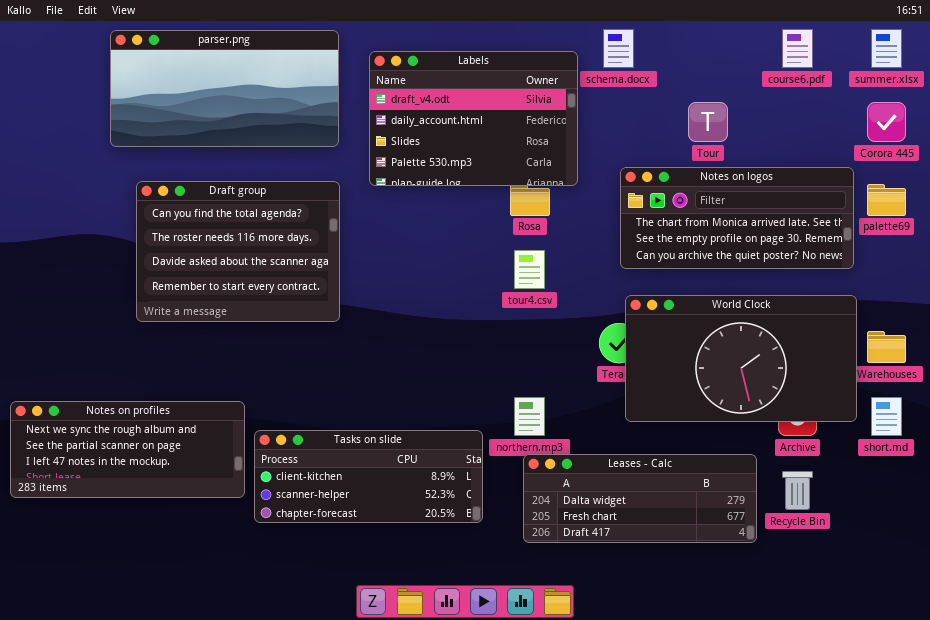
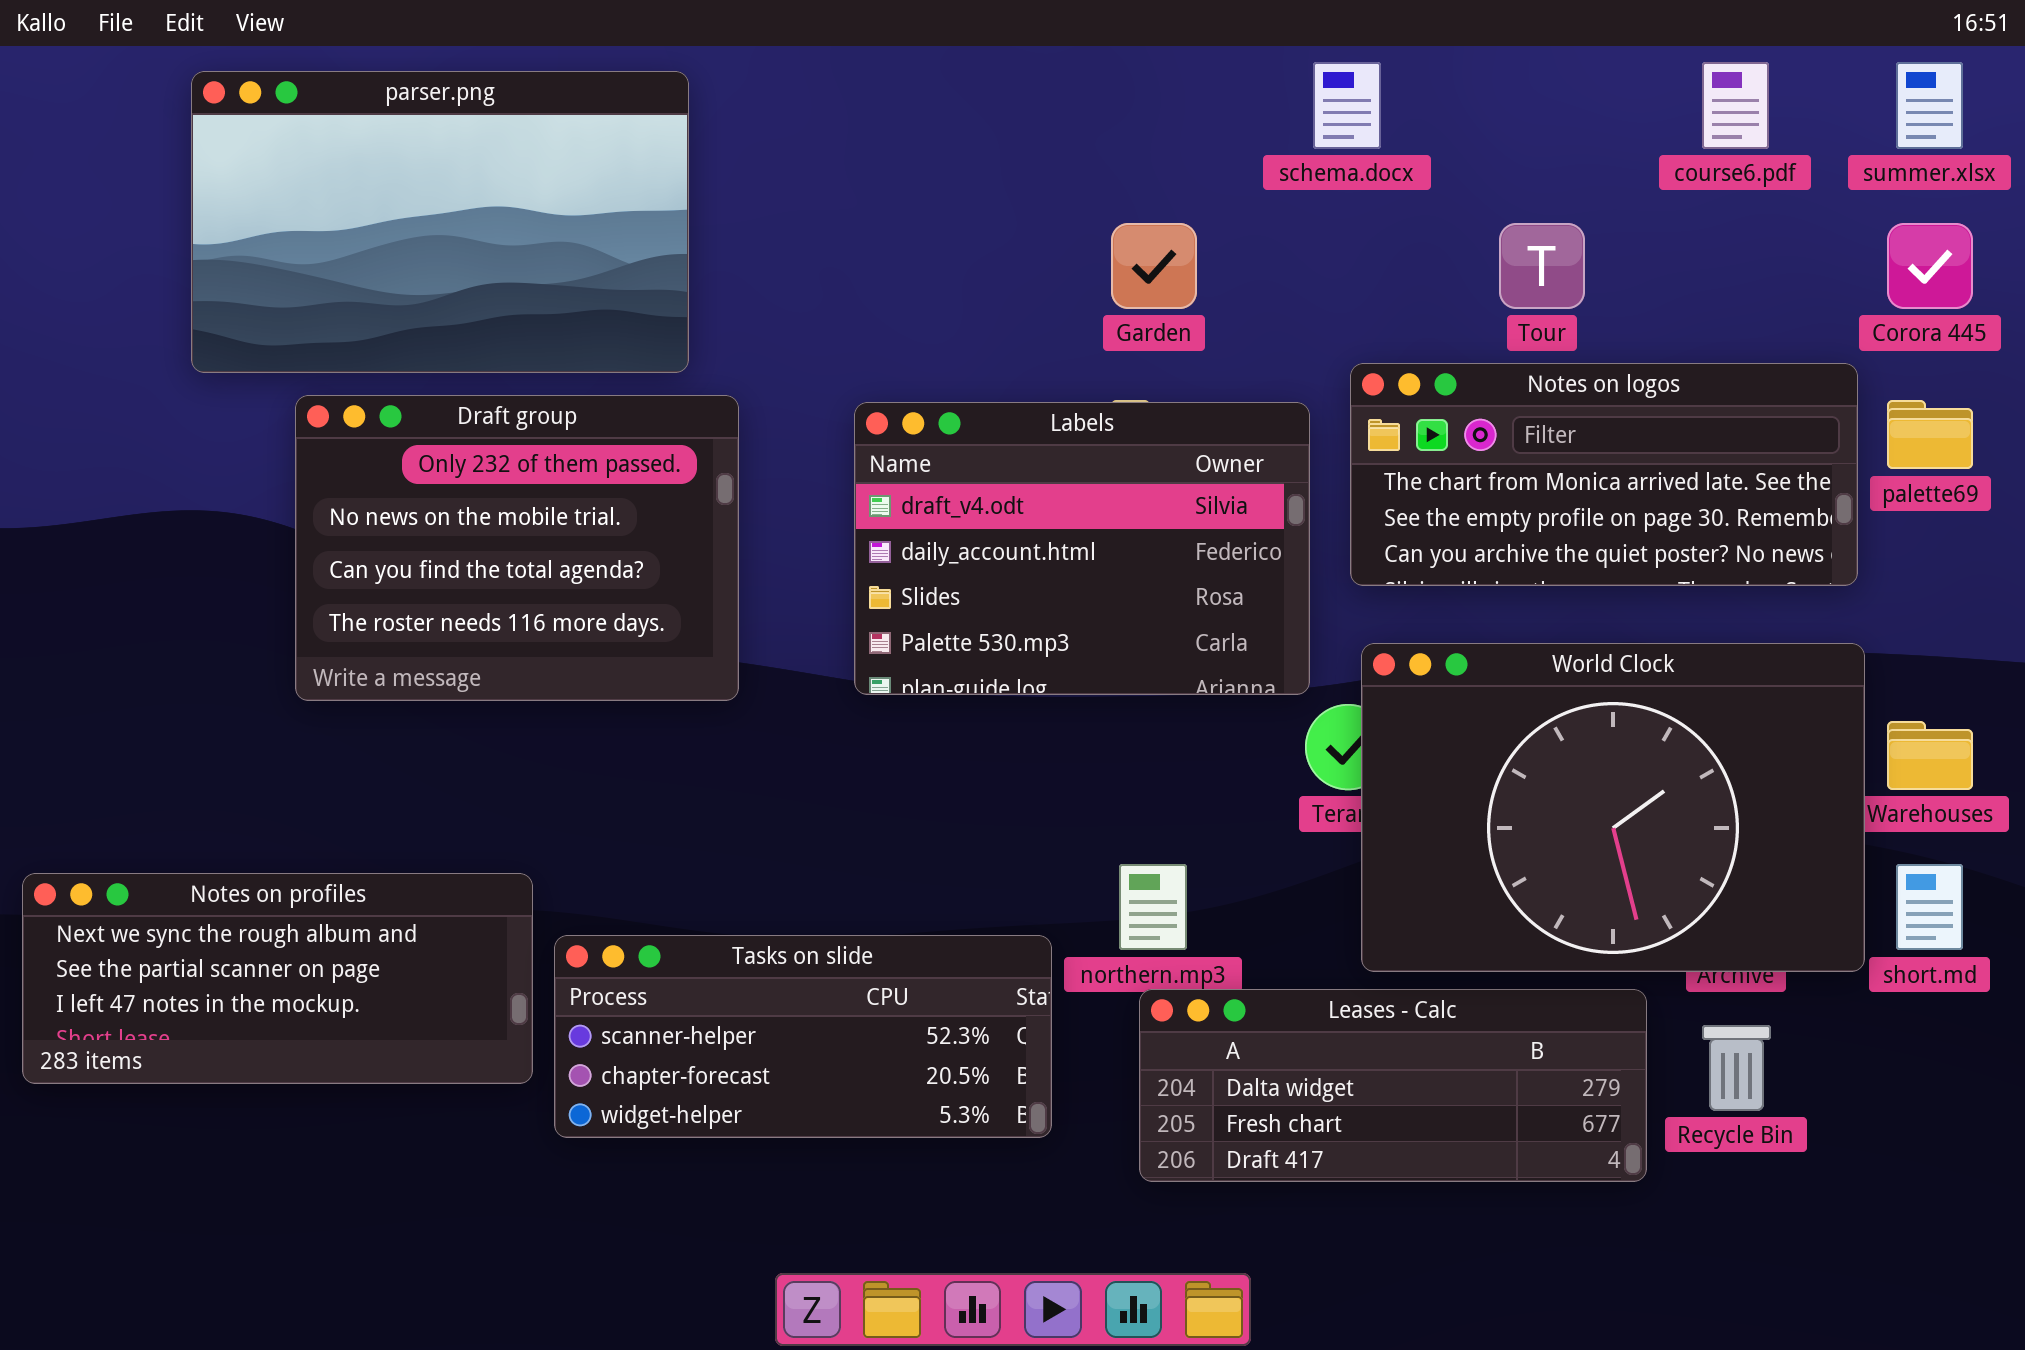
parser.png: [110,30,339,147] -> [191,71,689,373], moved, resized
Labels: [369,51,578,186] -> [854,402,1310,695], moved
Draft group: [136,181,340,322] -> [295,395,739,701], scrolled up 2 rows
World Clock: [625,295,857,422] -> [1361,643,1865,972], resized
Tasks on slide: [254,430,483,523] -> [554,935,1052,1138], scrolled down 1 row

